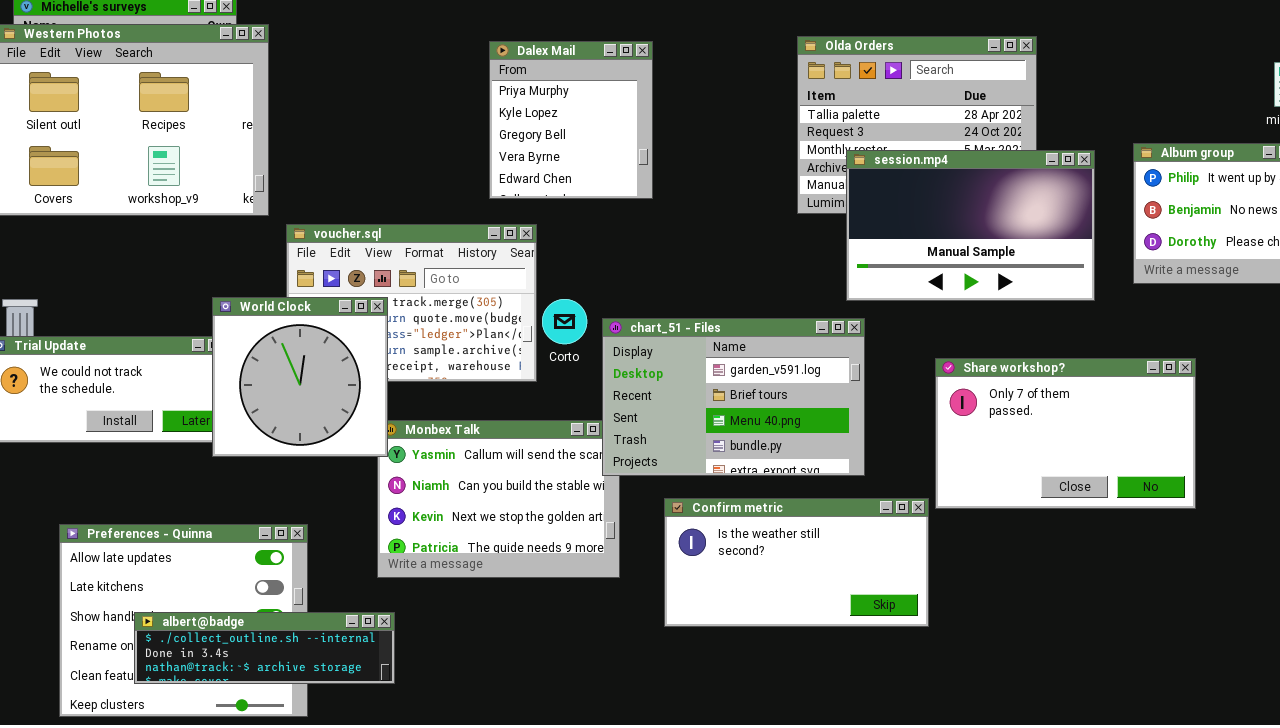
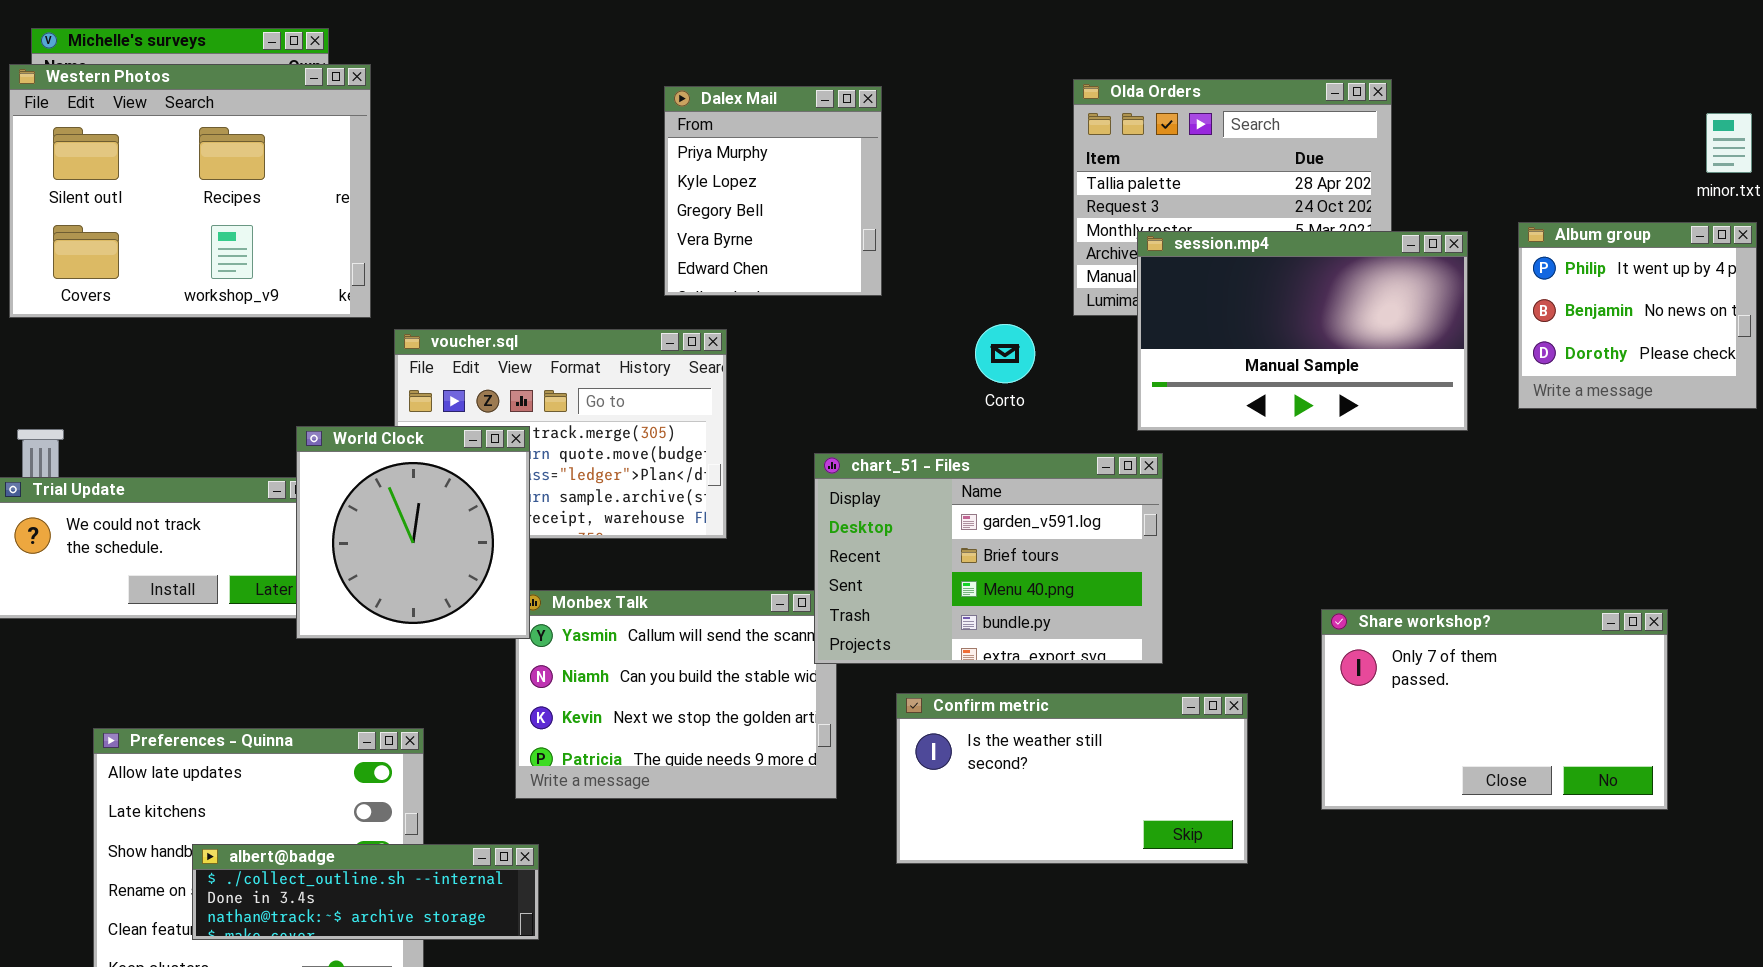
Corto: [542,299,587,344] -> [975,324,1035,383], moved
Share workshop?: [935,358,1196,509] -> [1321,609,1668,810], moved

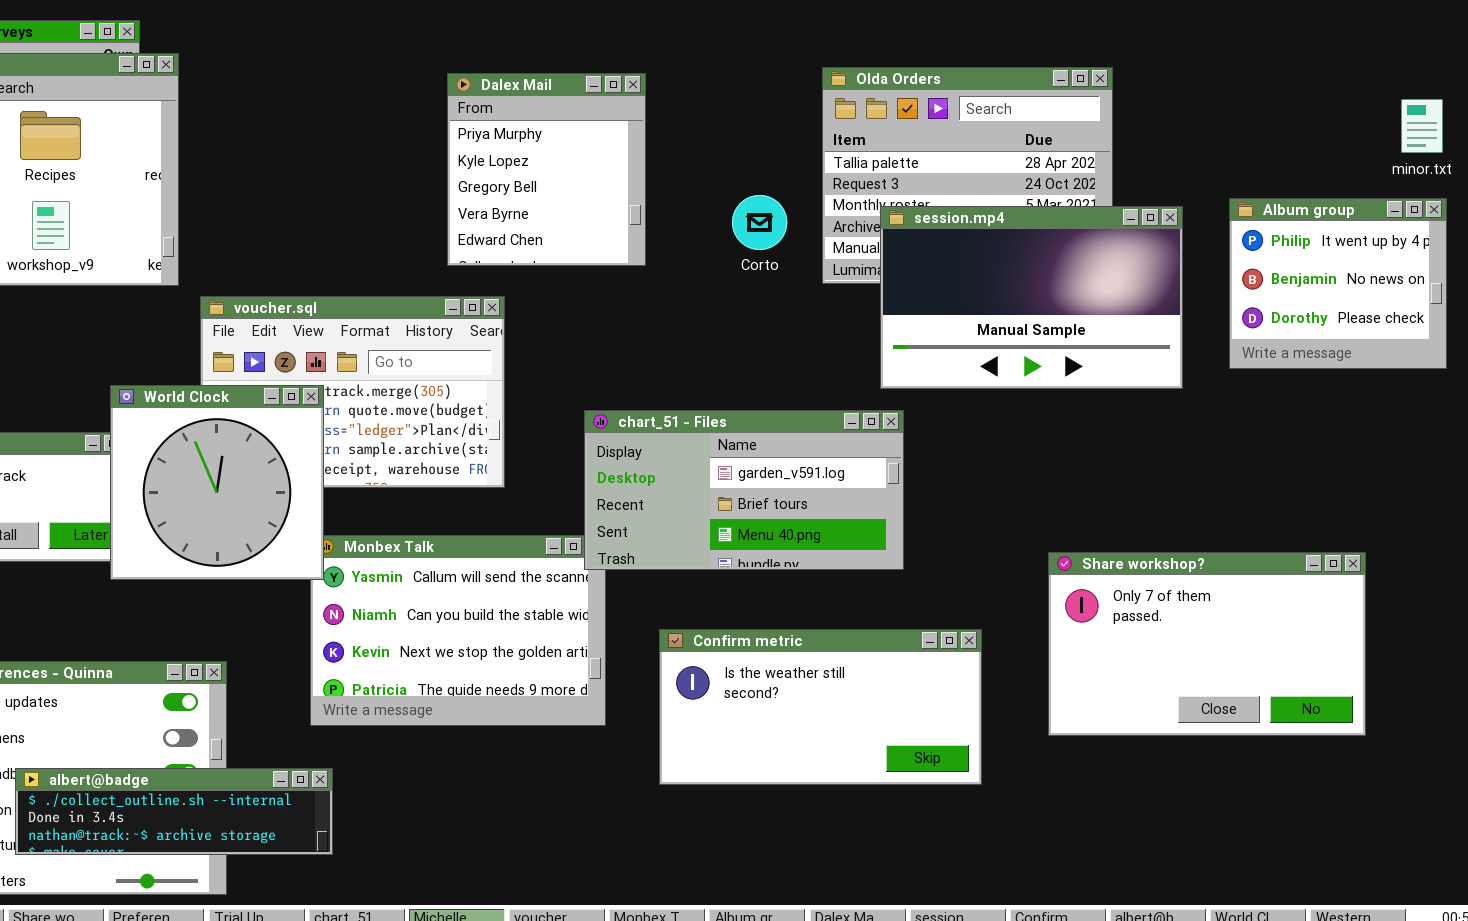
Corto: [975,324,1035,383] -> [732,195,787,250], moved
chart_51 - Files: [814,453,1163,664] -> [584,410,904,570], resized

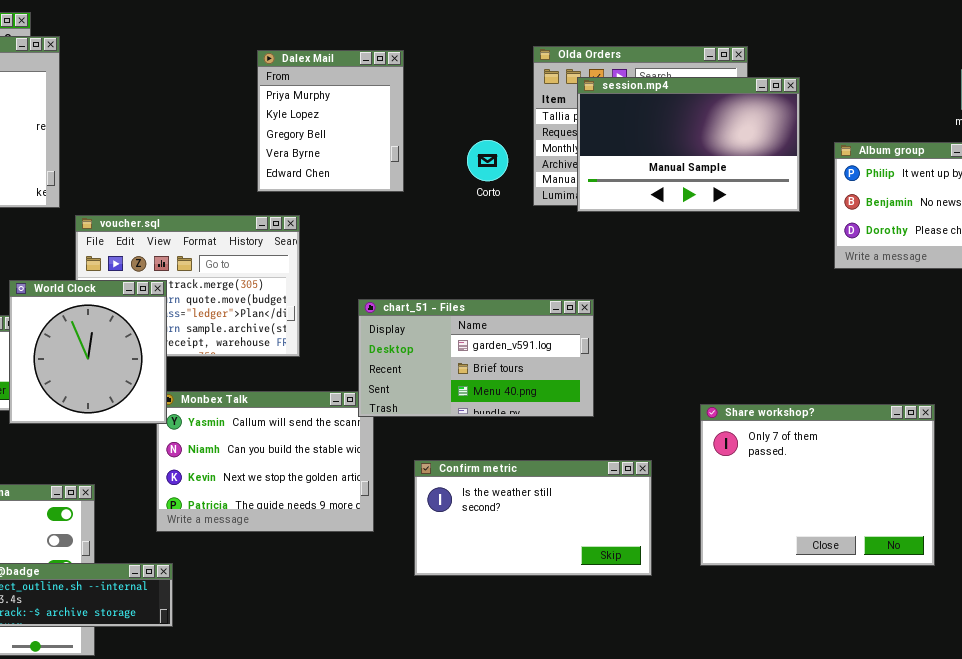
session.mp4: [880,206,1183,389] -> [577,77,800,212], moved
Share workshop?: [1048,552,1366,736] -> [700,404,935,566], resized

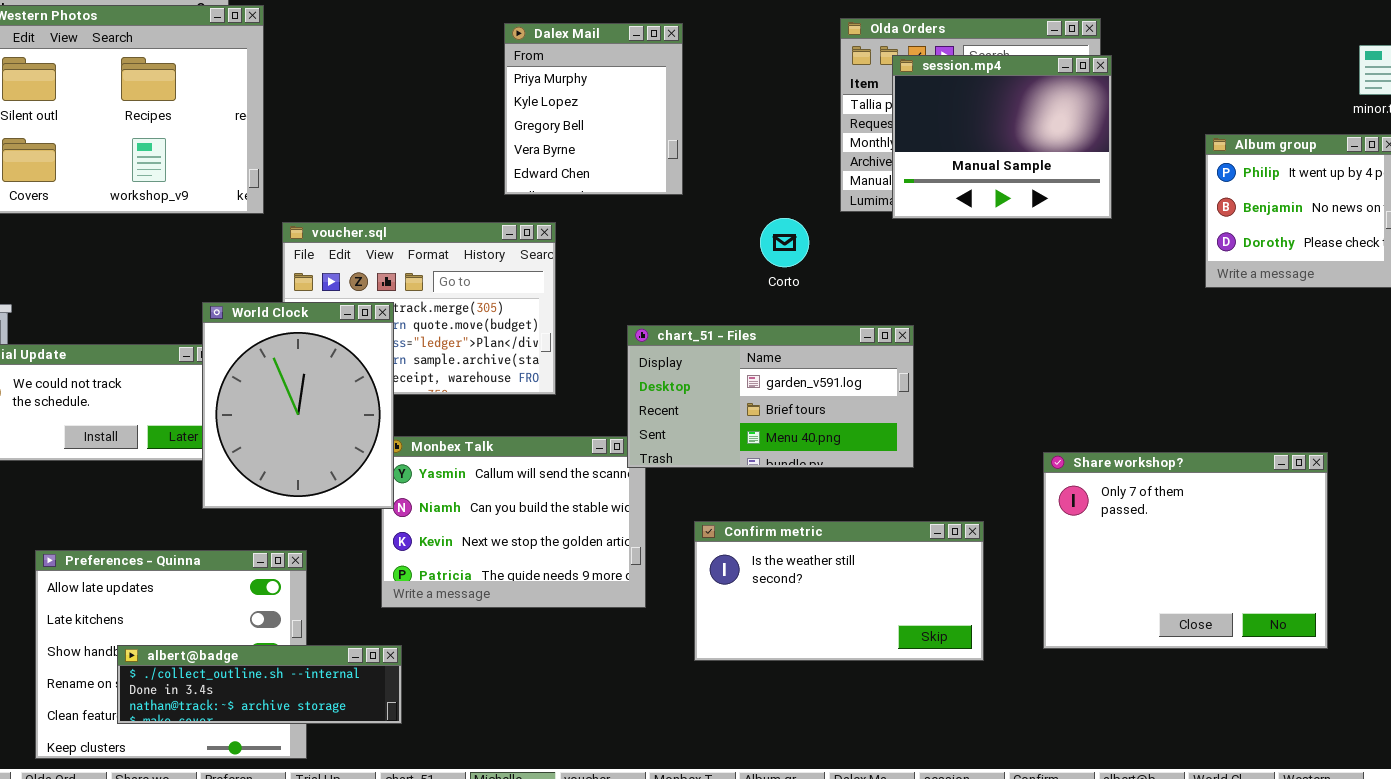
session.mp4: [577,77,800,212] -> [892,55,1112,219], resized
Corto: [467,140,508,181] -> [760,218,809,267], moved
World Clock: [9,280,167,424] -> [202,302,394,509], resized

